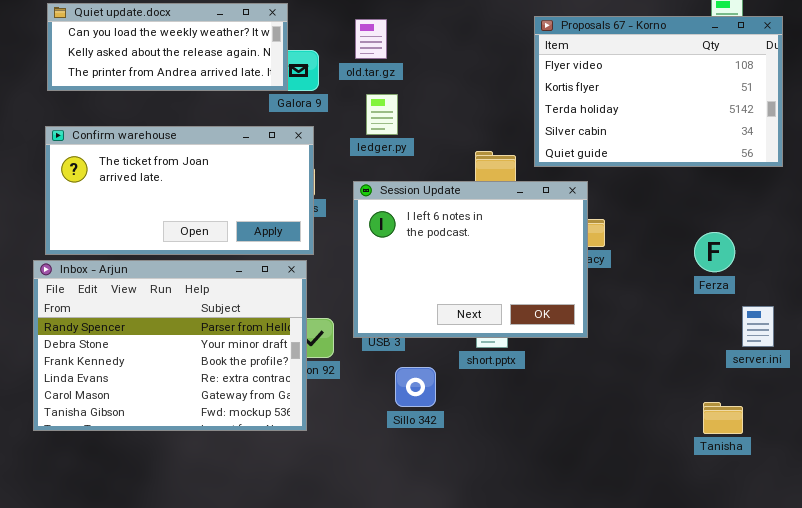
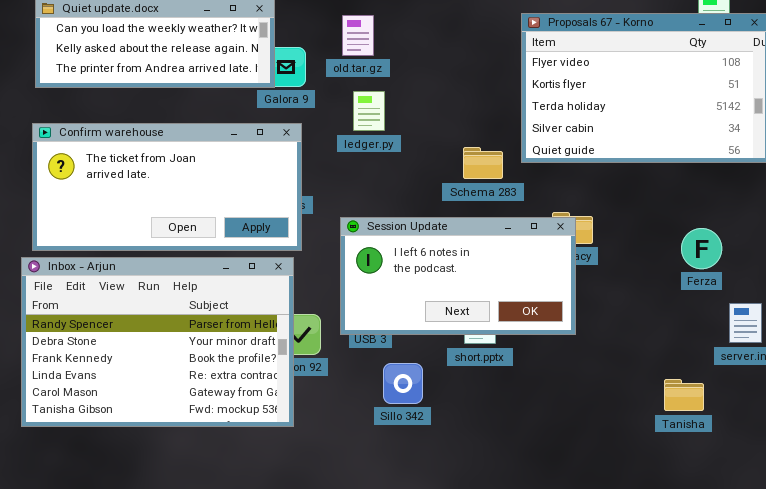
Session Update: [353,181,588,338] -> [340,217,576,335], resized
Tanisha: [703,402,743,434] -> [664,379,704,411], moved

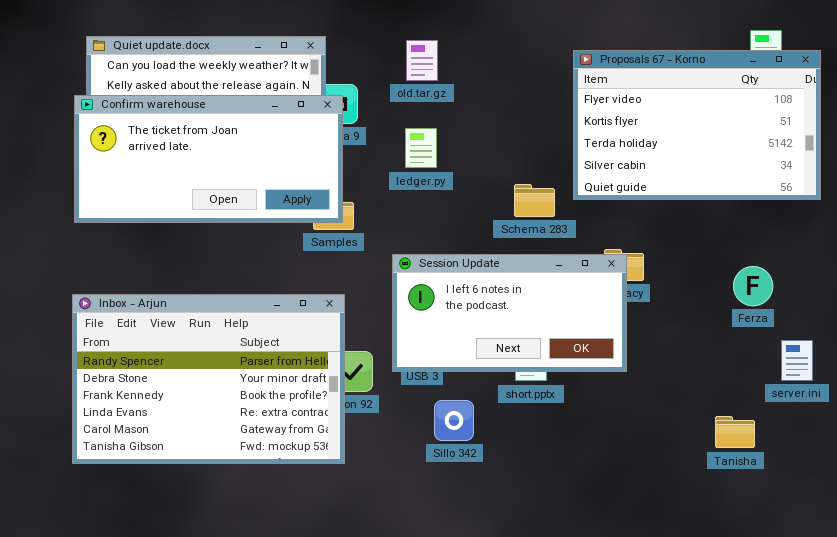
old.tar.gz: [342,15,374,56] -> [406,40,438,81], moved
Confirm warehouse: [32,123,302,251] -> [74,95,343,223], moved

